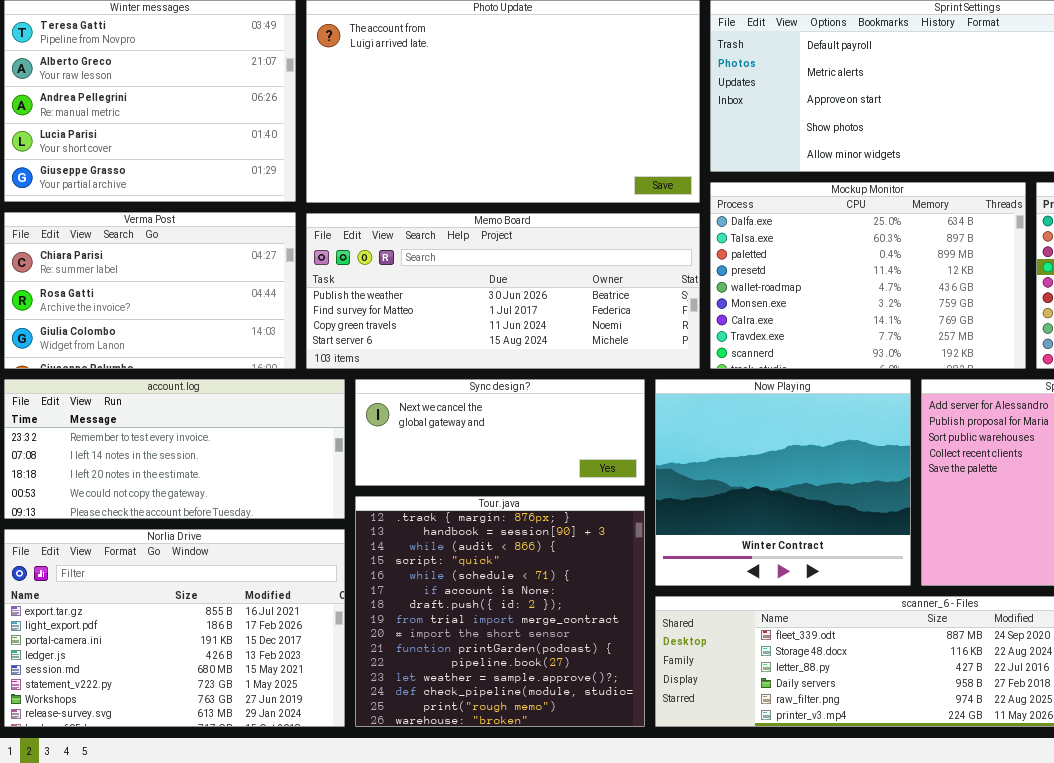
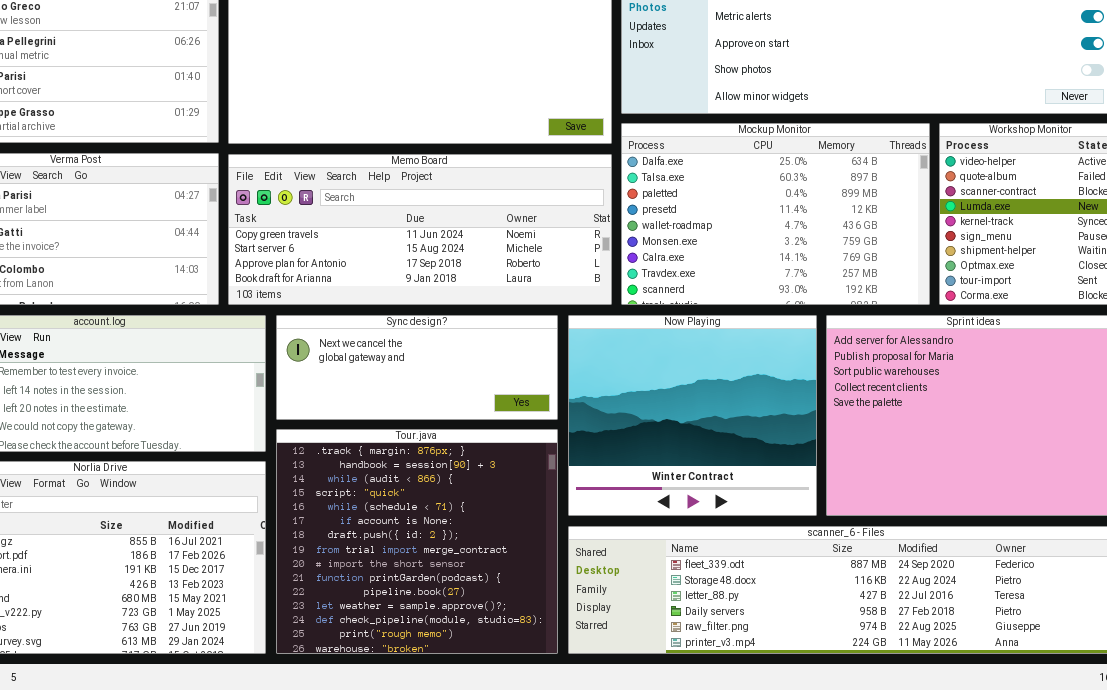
Memo Board: [306,213,700,369] -> [228,154,612,305], scrolled down 2 rows

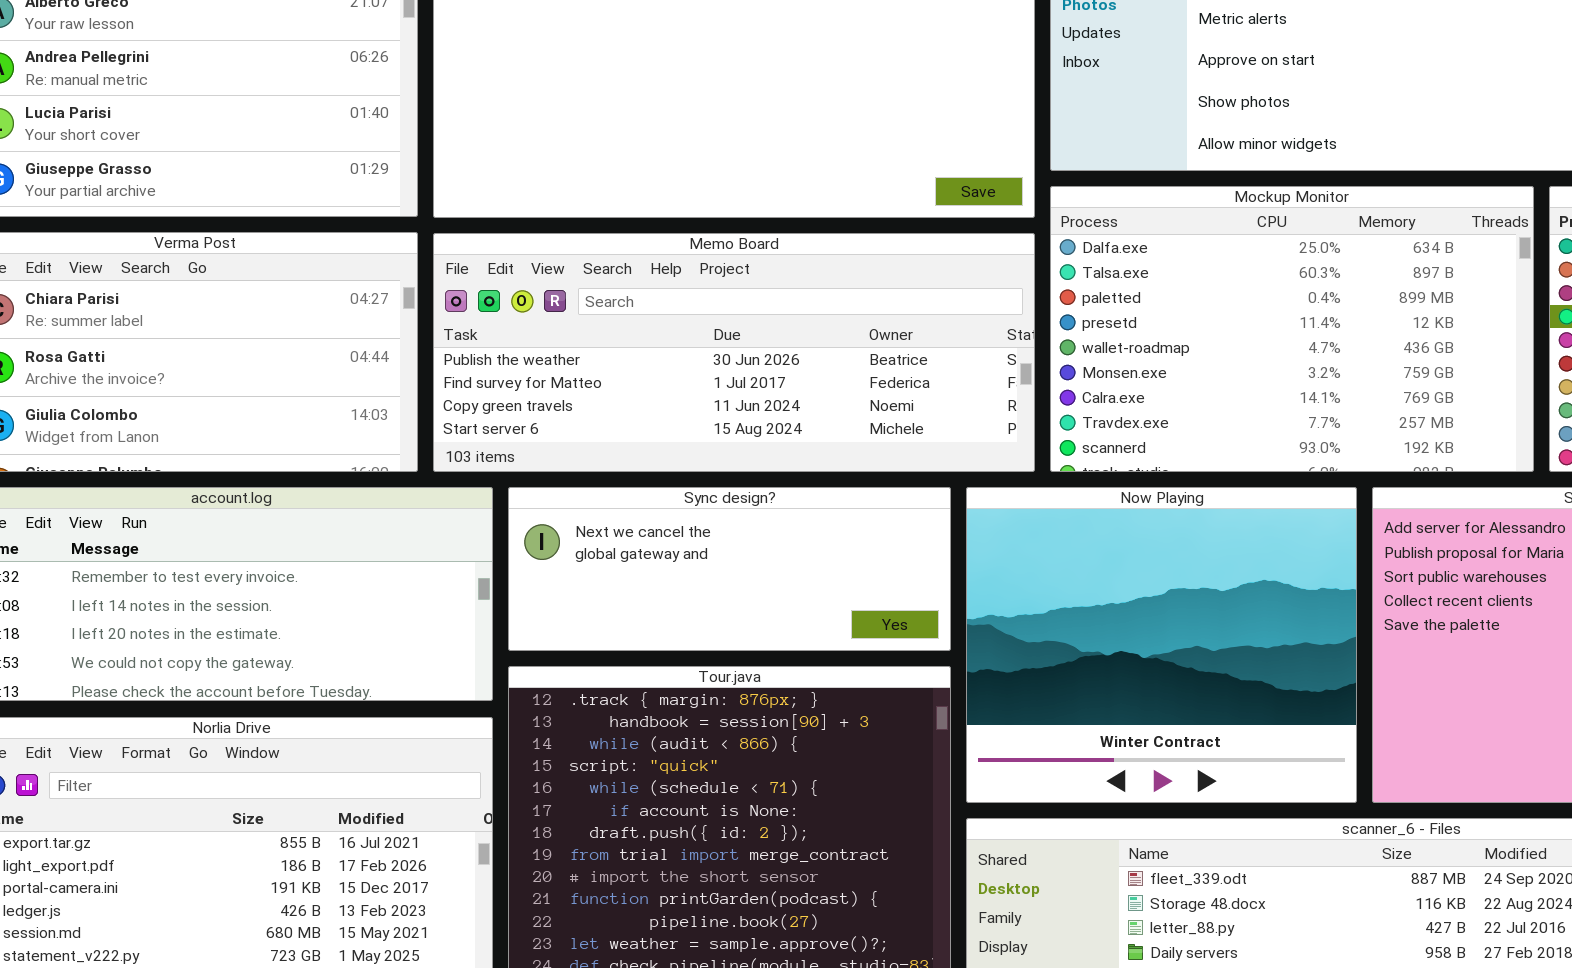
Memo Board: [228,154,612,305] -> [433,233,1035,472], scrolled up 2 rows

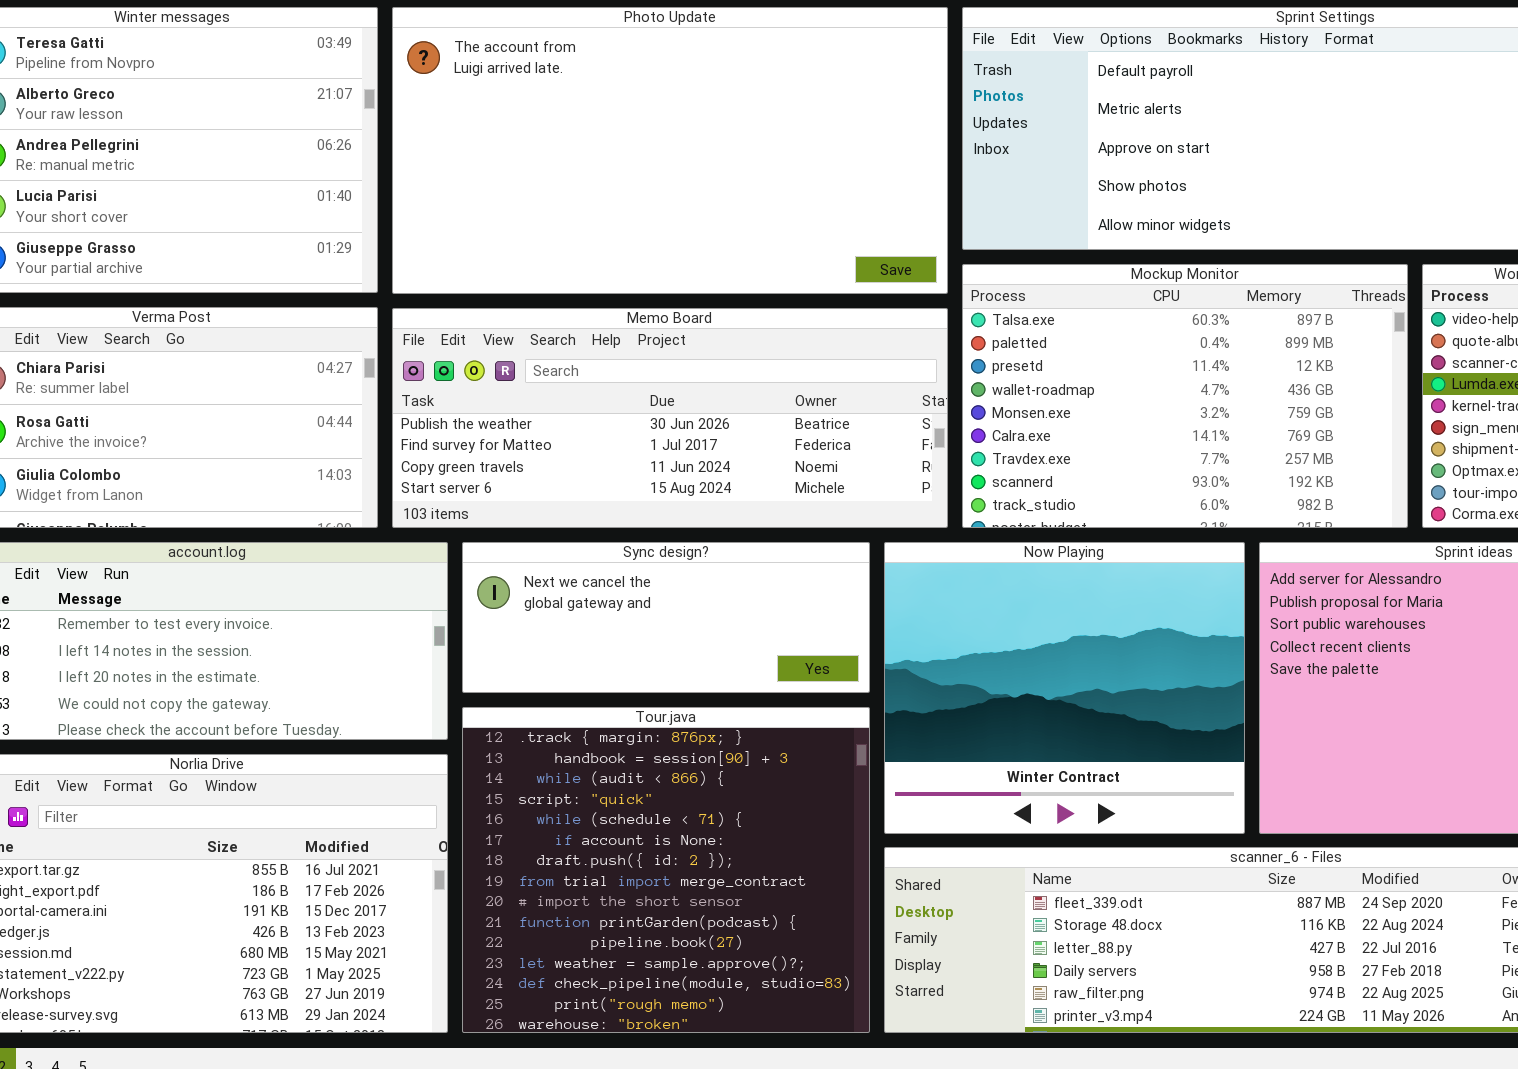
Mockup Monitor: [1050,186,1534,472] -> [962,264,1408,528], scrolled down 1 row

